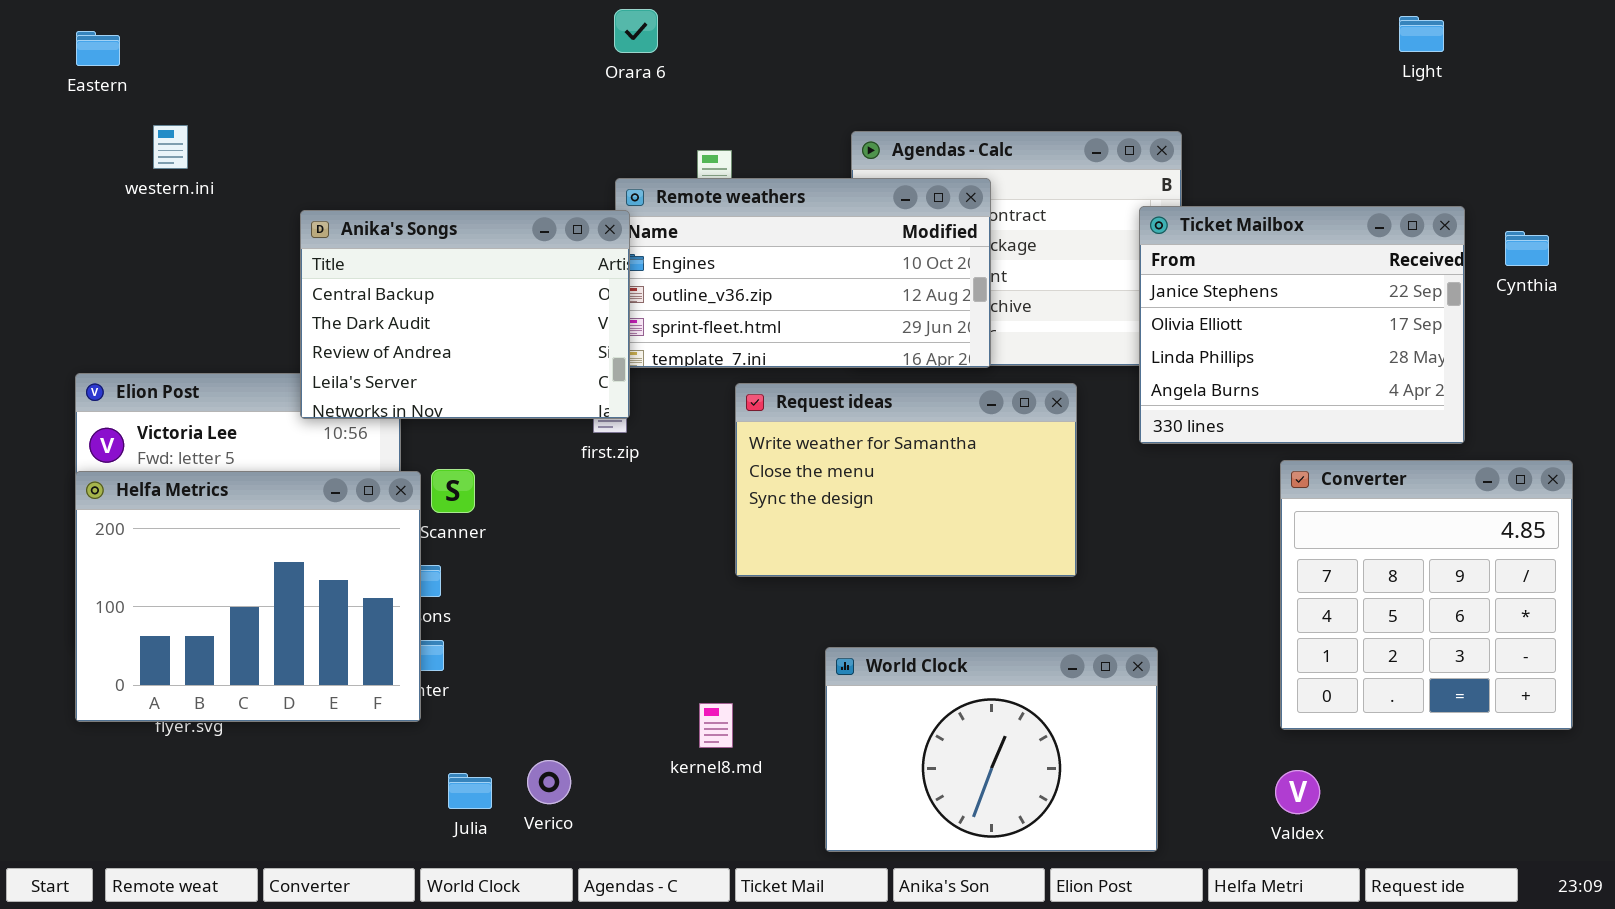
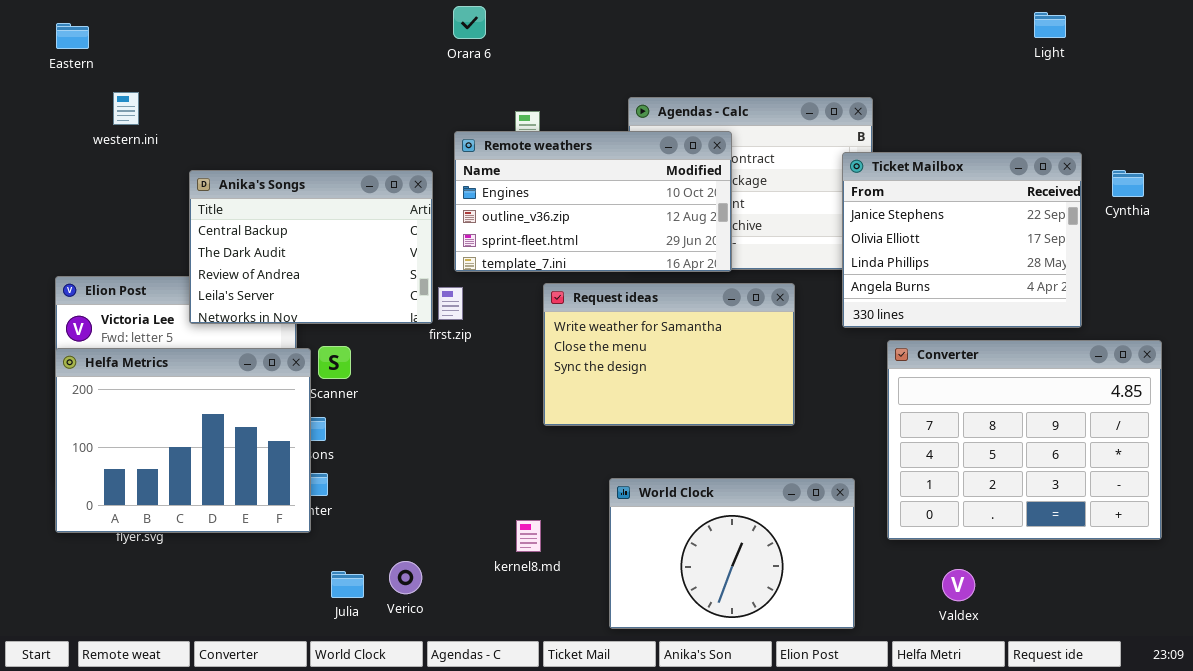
Anika's Songs: [300,210,630,419] -> [189,170,433,324], moved
Converter: [1280,460,1573,730] -> [887,340,1162,540], resized

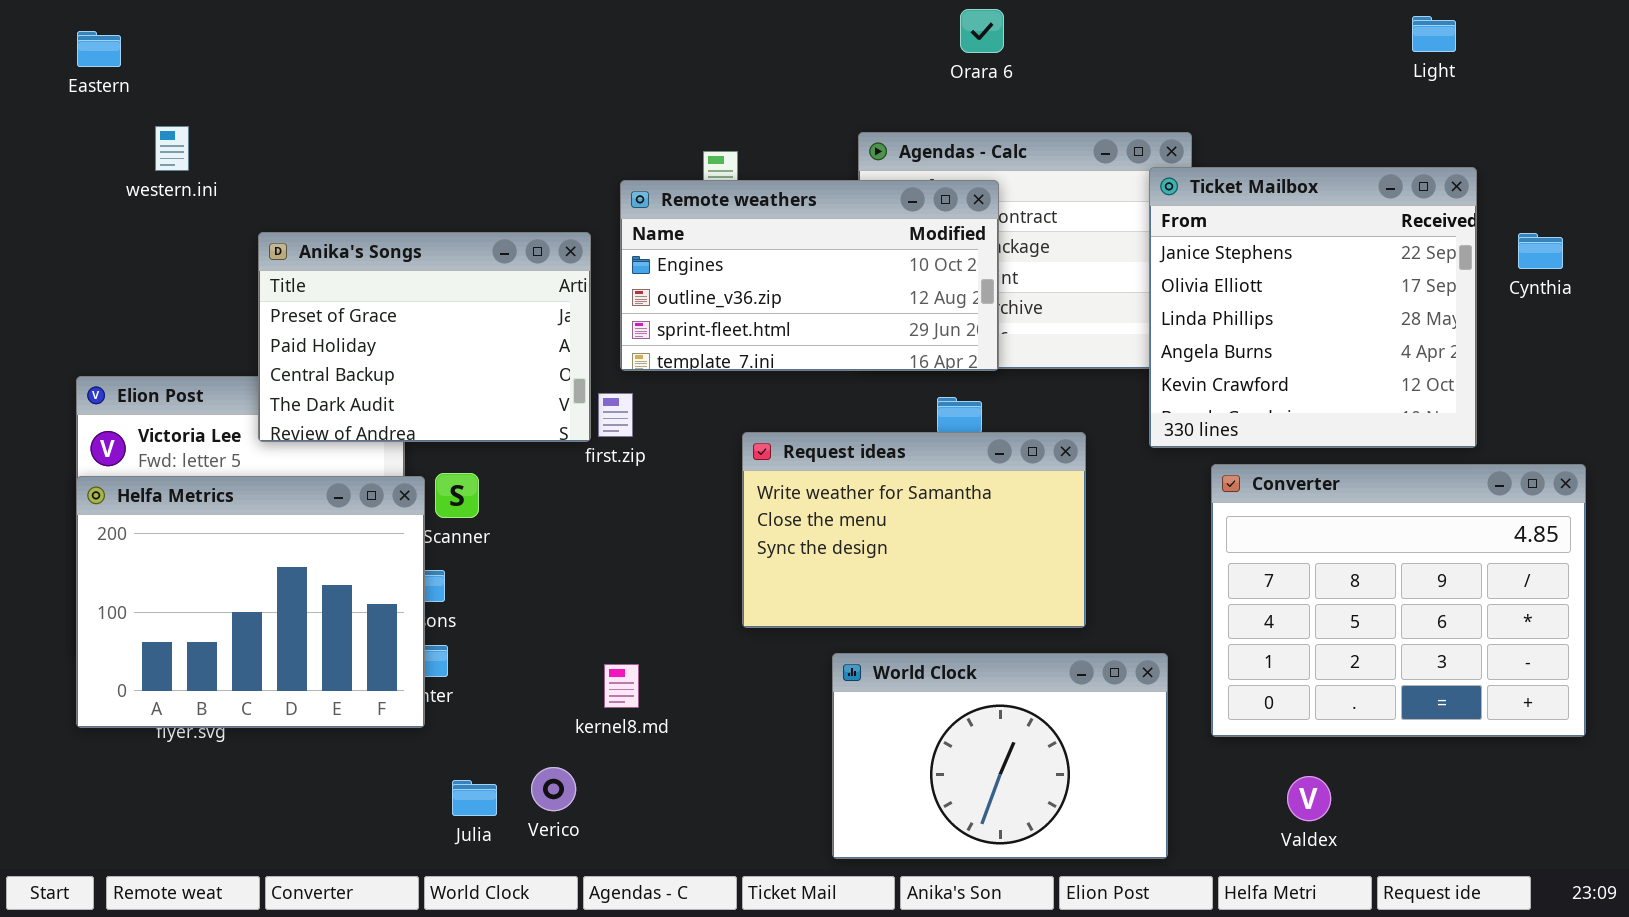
Orara 6: [453,6,486,39] -> [960,9,1004,53], moved
Ticket Mailbox: [842,152,1082,328] -> [1149,167,1477,448], resized
Anika's Songs: [189,170,433,324] -> [258,232,591,442], scrolled up 2 rows
Request ideas: [543,283,795,426] -> [742,432,1086,628], moved
kernel8.md: [516,520,541,552] -> [604,664,639,708], moved

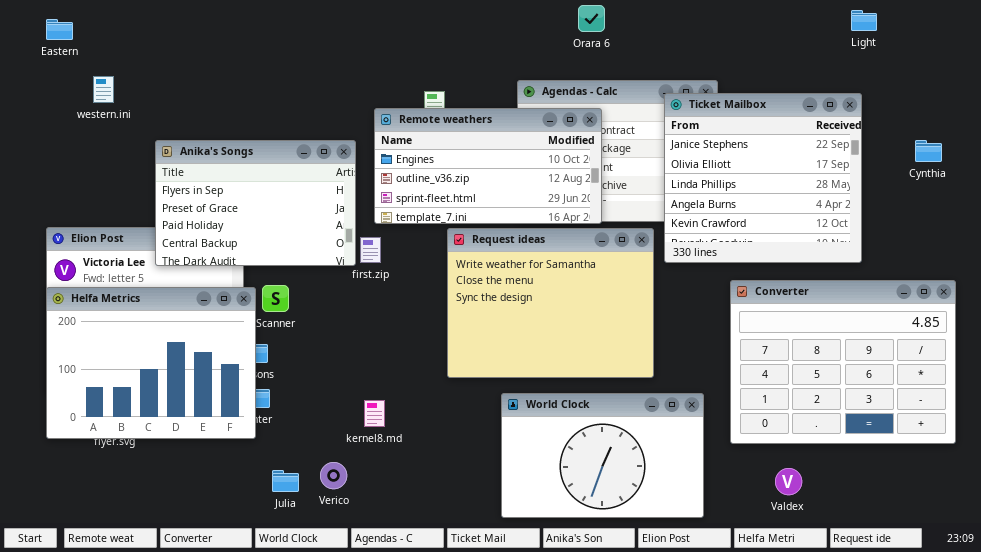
Ticket Mailbox: [1149,167,1477,448] -> [664,93,862,263], moved
Anika's Songs: [258,232,591,442] -> [155,140,356,266], scrolled up 1 row
Request ideas: [742,432,1086,628] -> [447,228,654,378], resized

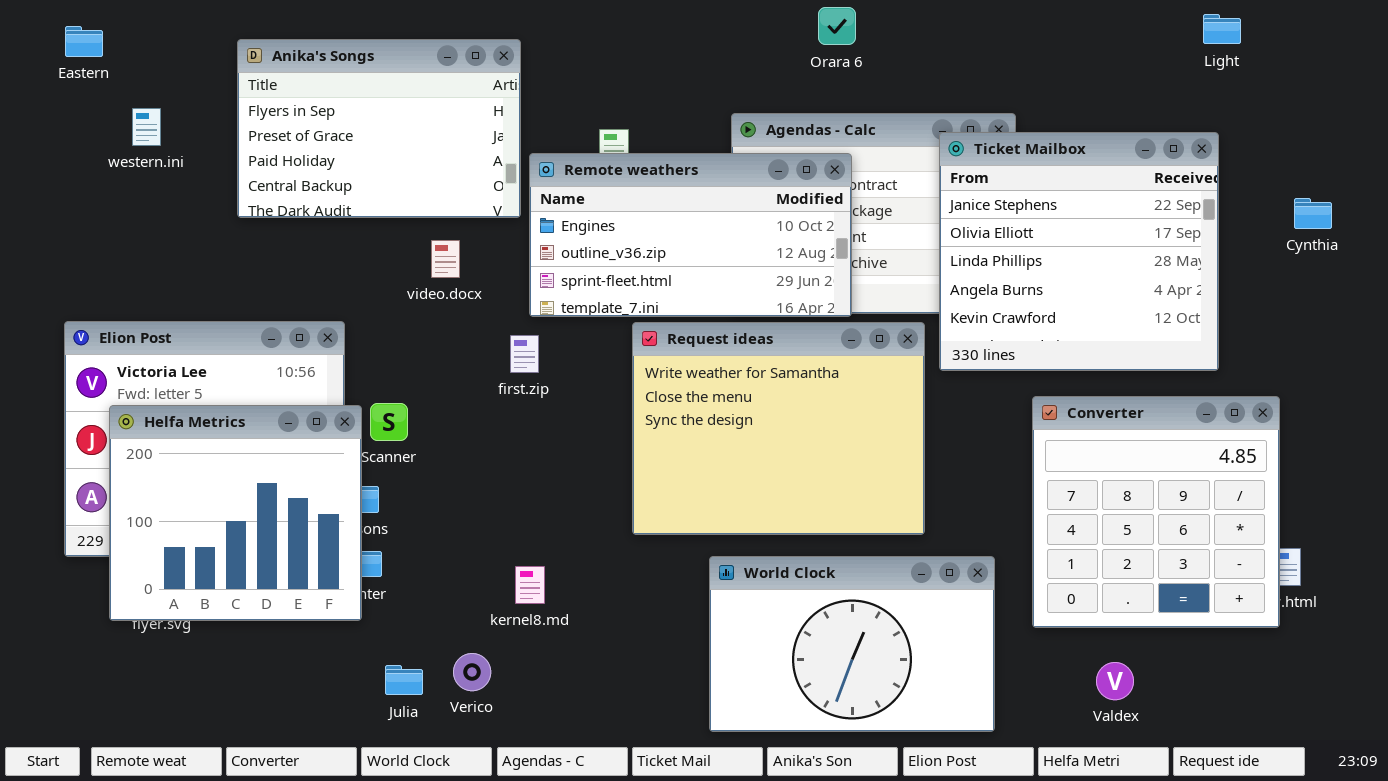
Anika's Songs: [155,140,356,266] -> [237,39,521,218], moved
Converter: [730,280,956,444] -> [1032,396,1280,628], resized
Helfa Metrics: [46,287,256,439] -> [109,405,362,621], resized

